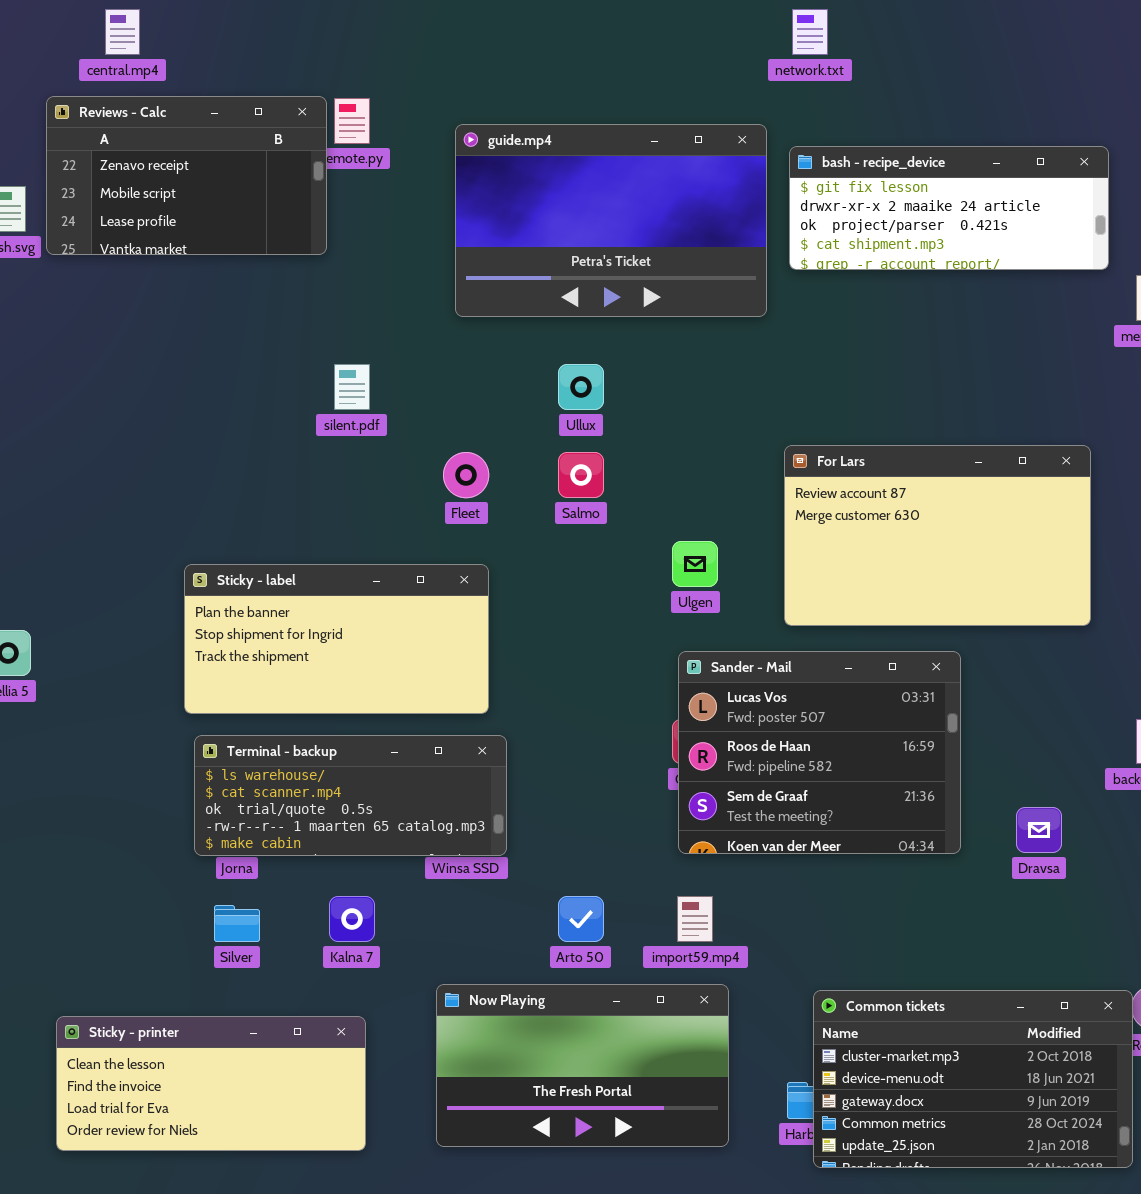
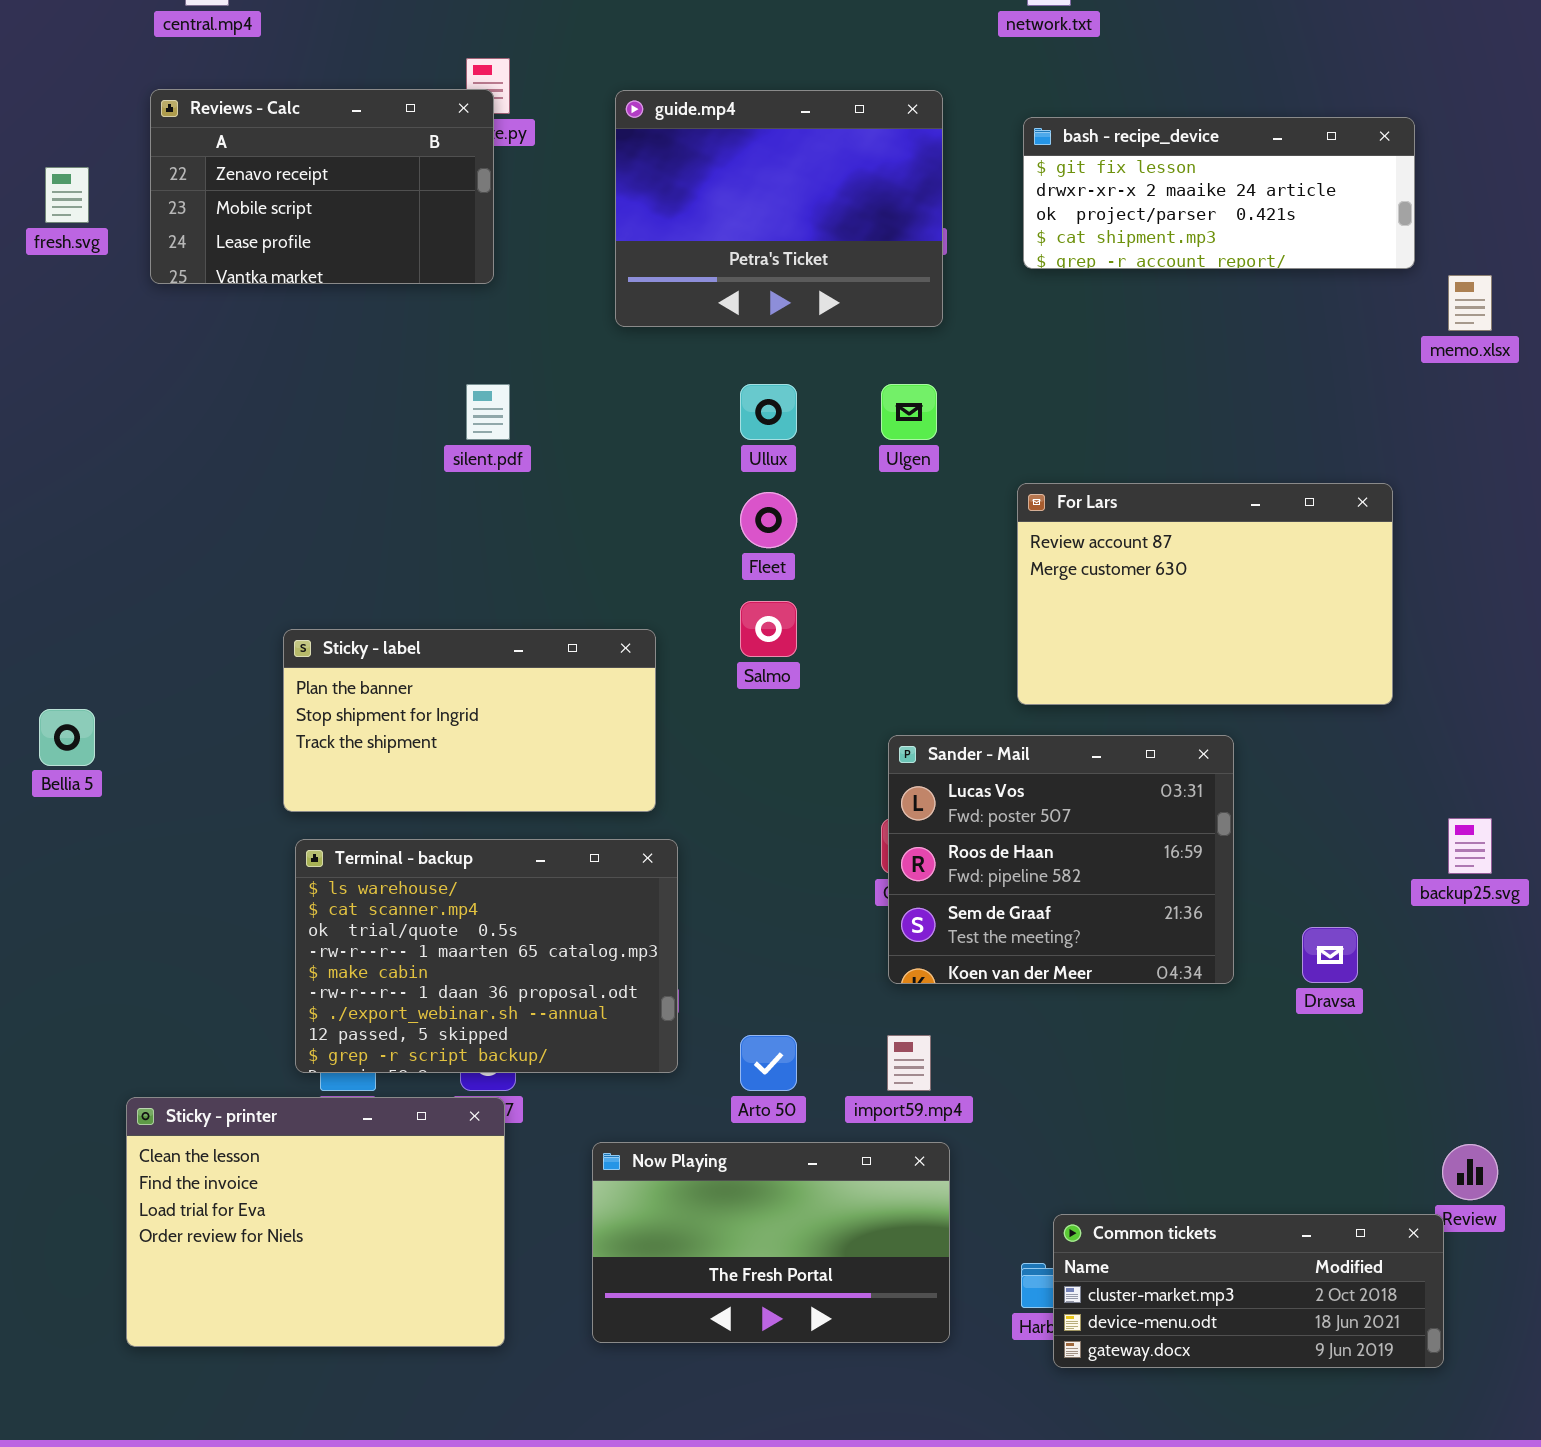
Reviews - Calc: [46,96,327,255] -> [150,89,494,284], moved
guide.mp4: [455,124,767,317] -> [615,90,943,327], resized
Fleet: [443,452,489,498] -> [740,492,797,548], moved
Salmo: [558,452,604,498] -> [740,601,797,657], moved
Ulgen: [672,541,718,587] -> [881,384,937,440], moved
Terminal - backup: [194,735,507,856] -> [295,839,678,1073], resized
Common tickets: [813,990,1133,1168] -> [1053,1214,1444,1368], resized
Sticky - printer: [56,1016,366,1151] -> [126,1097,505,1347], resized

